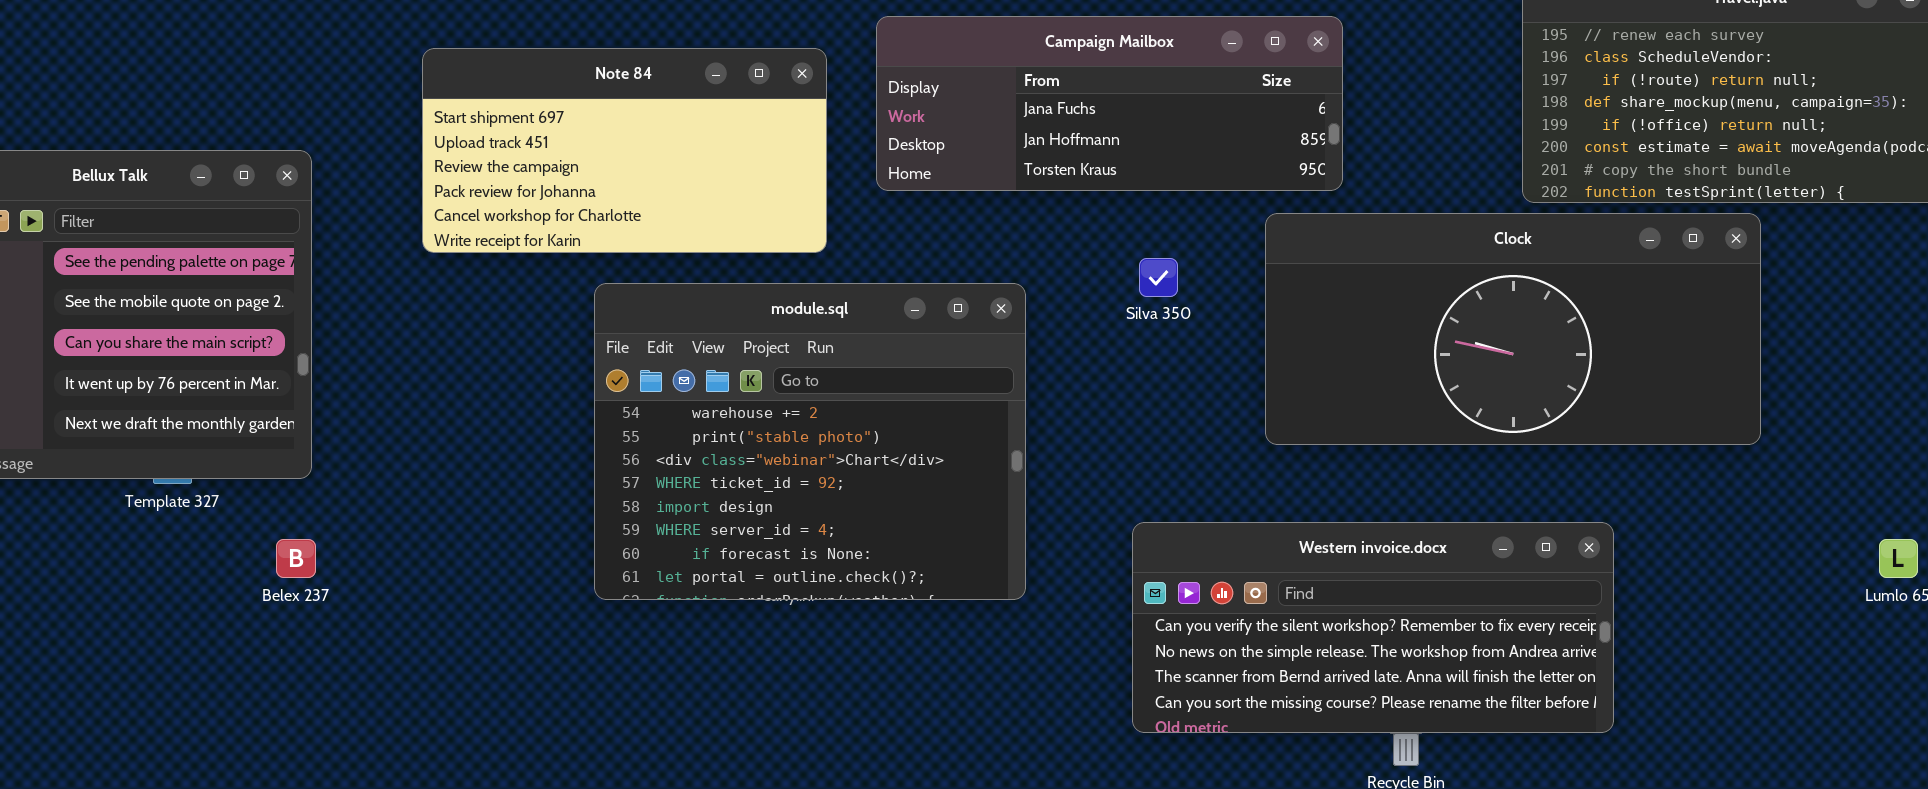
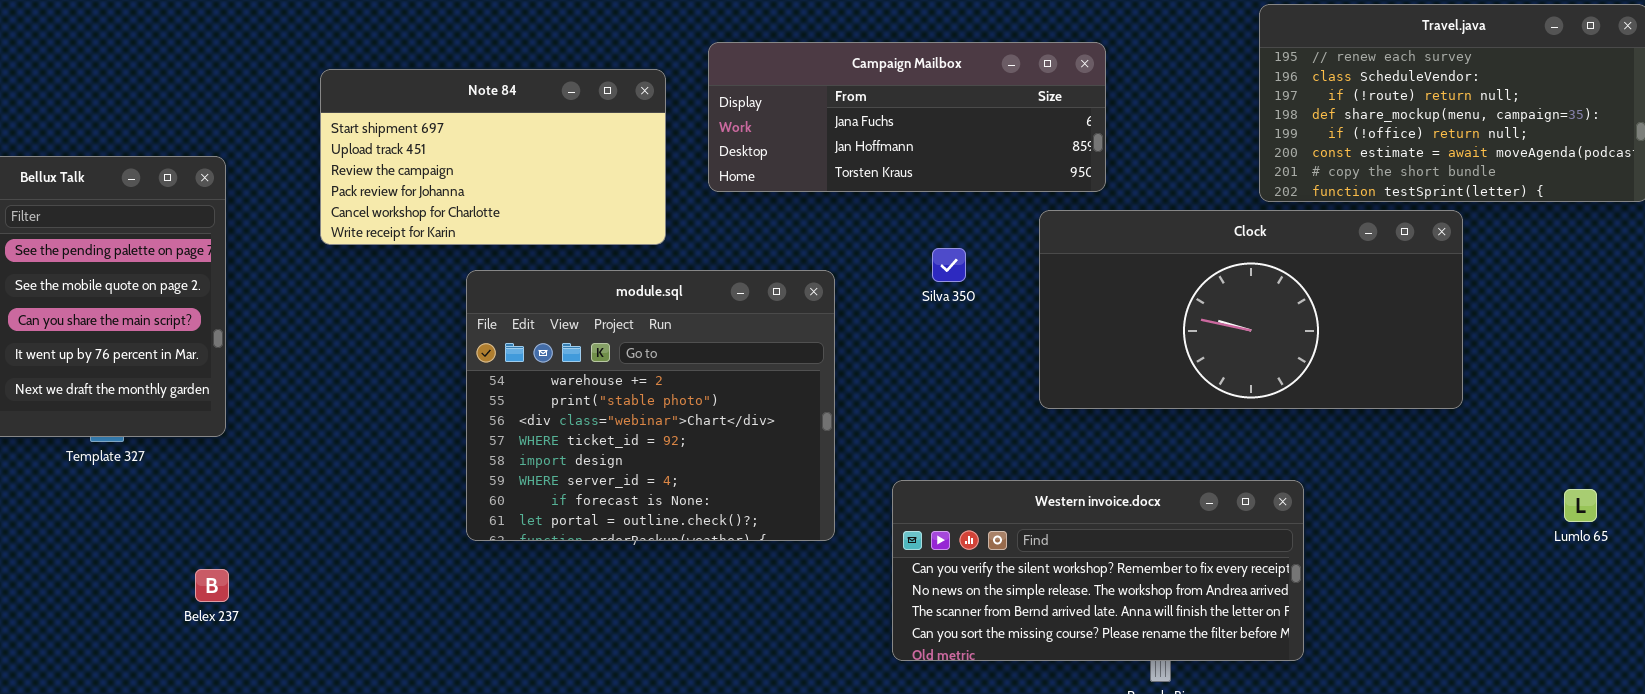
Western invoice.docx: [1132,522,1614,733] -> [892,480,1304,661], moved
Belex 237: [276,539,316,578] -> [195,569,229,602], moved

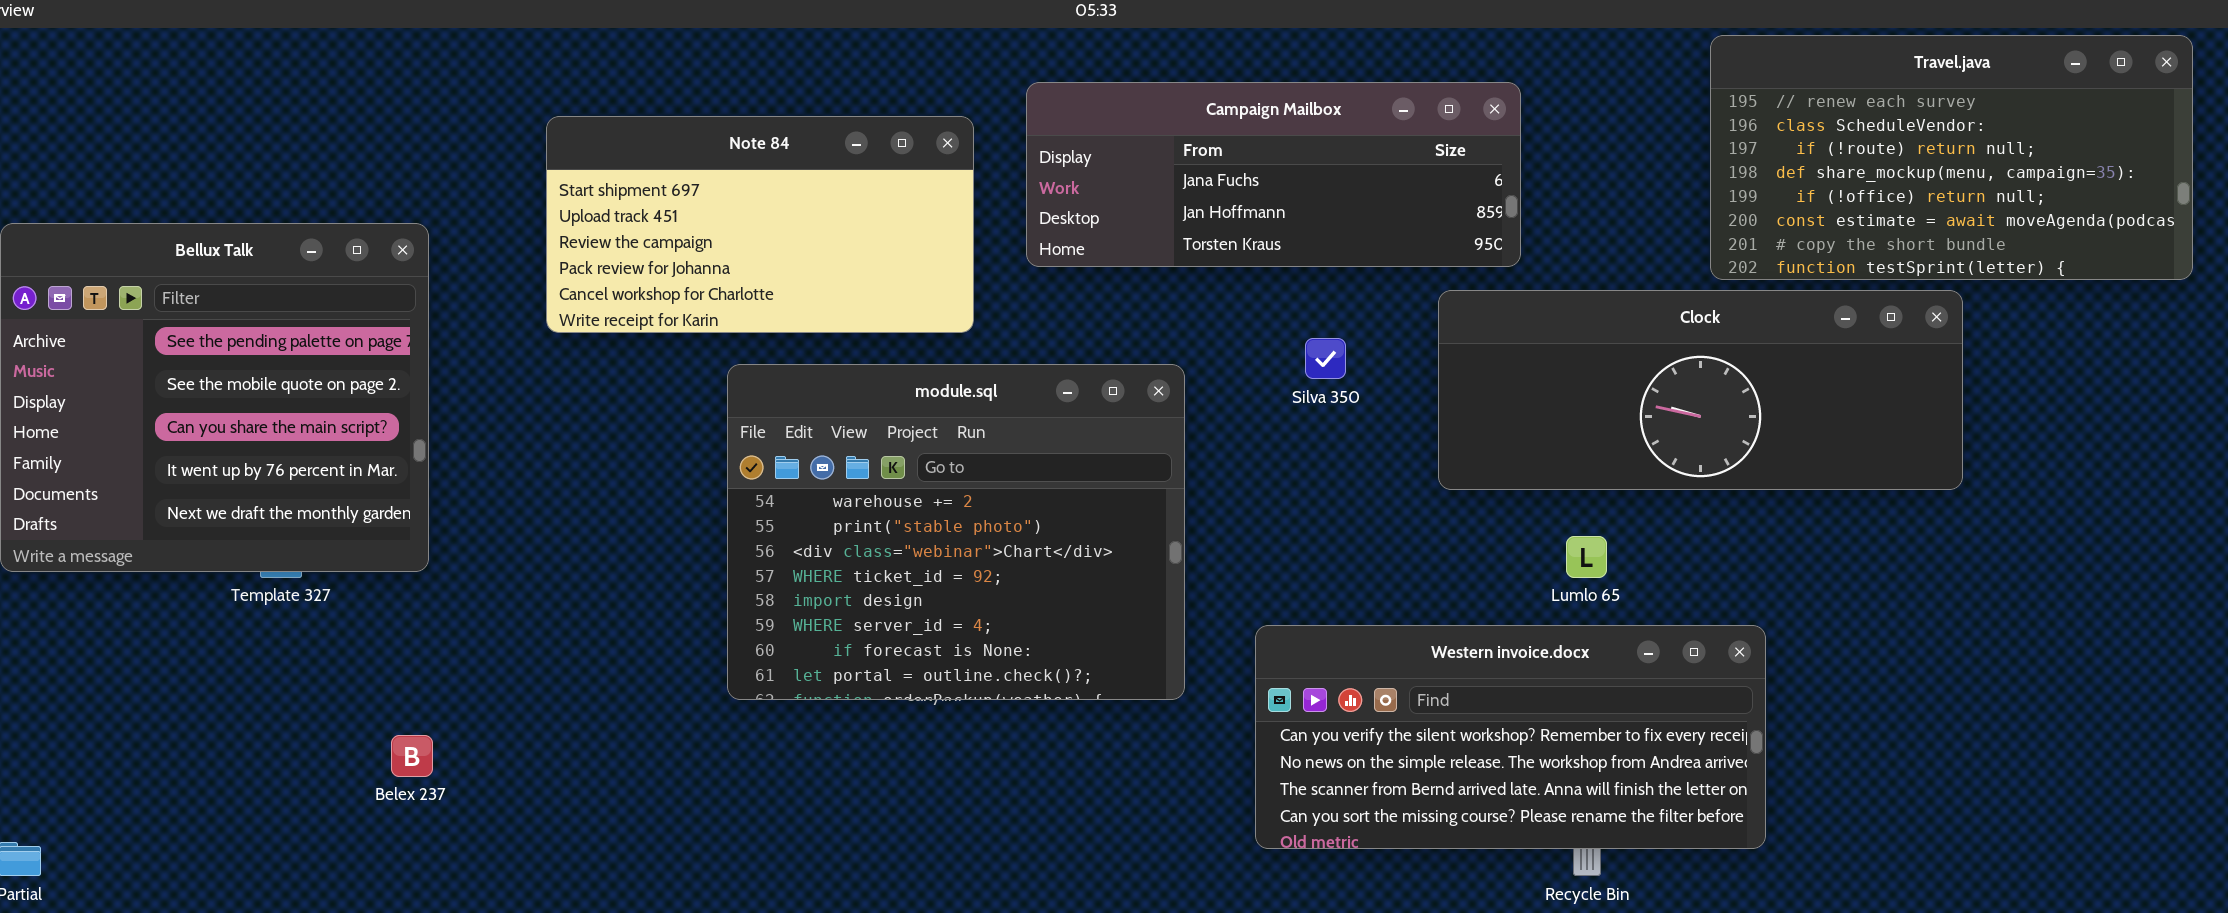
Clock: [1039,210,1463,409] -> [1438,290,1963,490], resized
Lumlo 65: [1564,489,1597,522] -> [1566,536,1607,578], moved

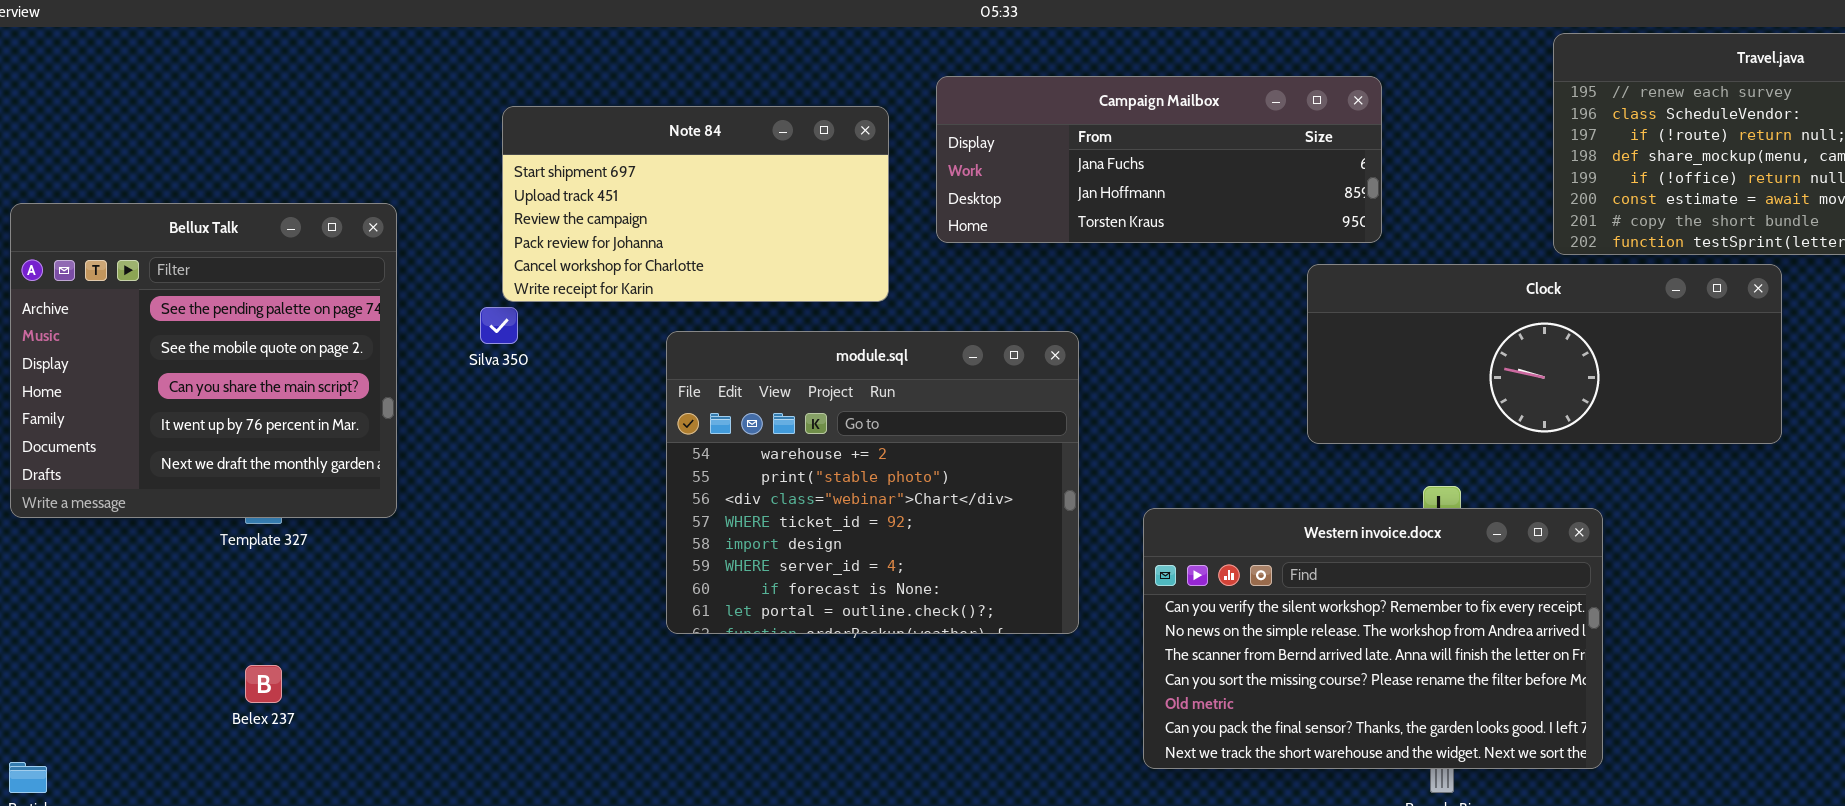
Silva 350: [1305,338,1346,379] -> [480,307,518,344], moved
Western invoice.docx: [1255,625,1766,849] -> [1143,508,1603,769], resized
Belex 237: [391,735,433,777] -> [245,665,282,703], moved

